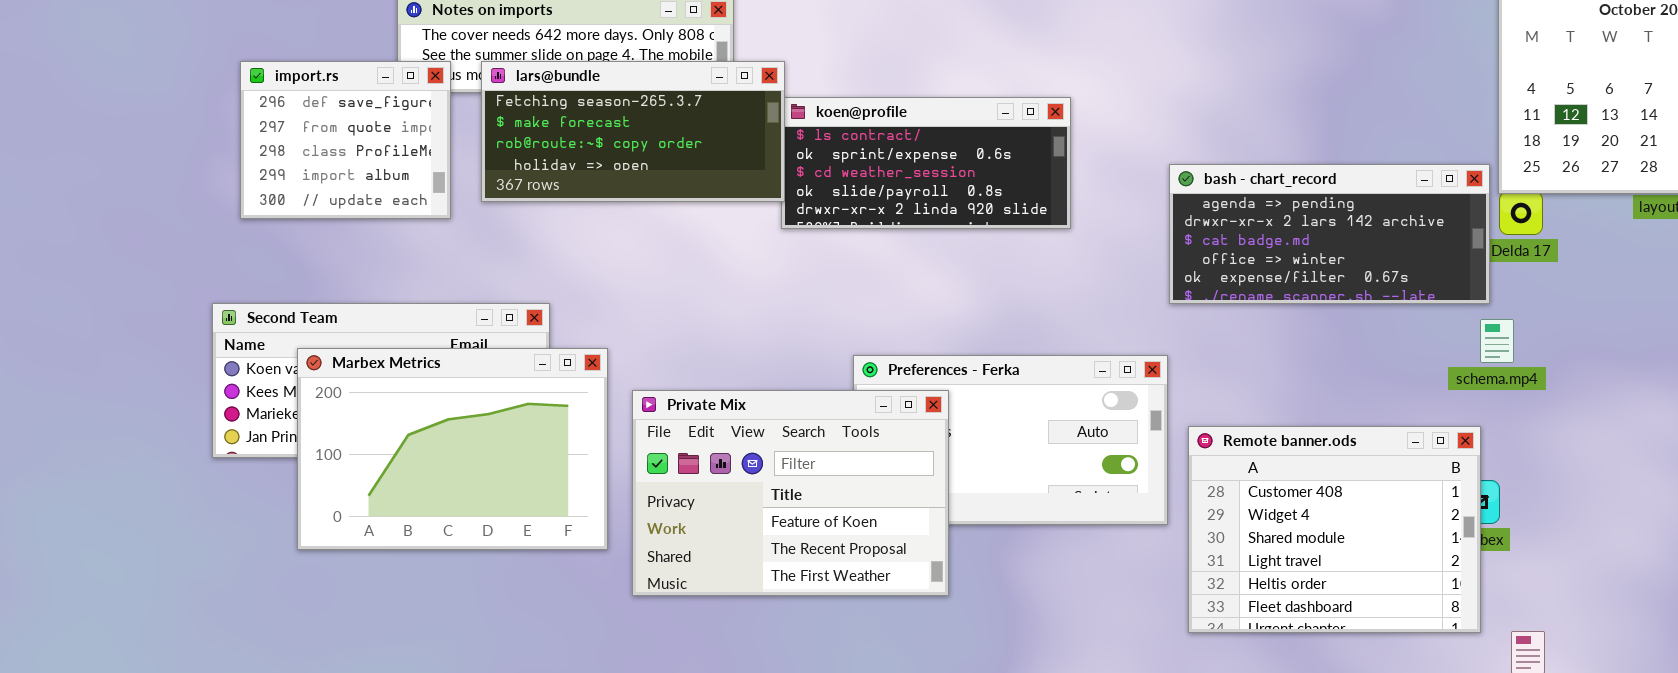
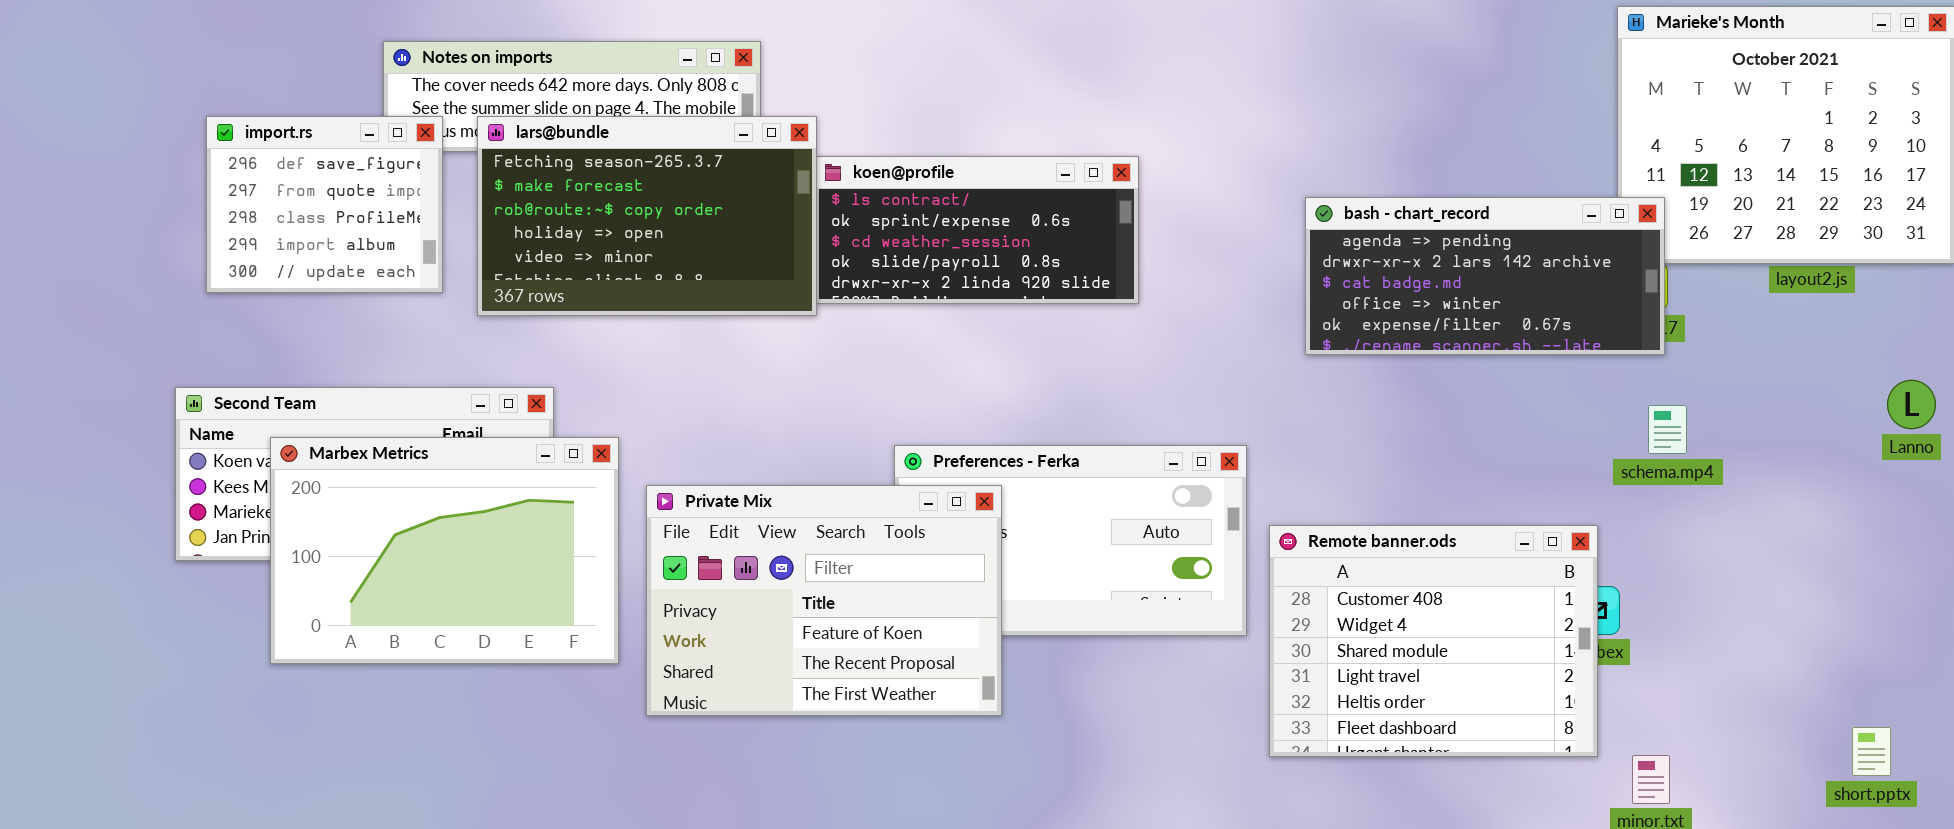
lars@bundle: [481,61,785,202] -> [477,116,817,316], resized
bash - chart_record: [1169,164,1490,304] -> [1305,197,1665,355], moved
schema.mp4: [1480,319,1514,363] -> [1648,405,1687,454], moved

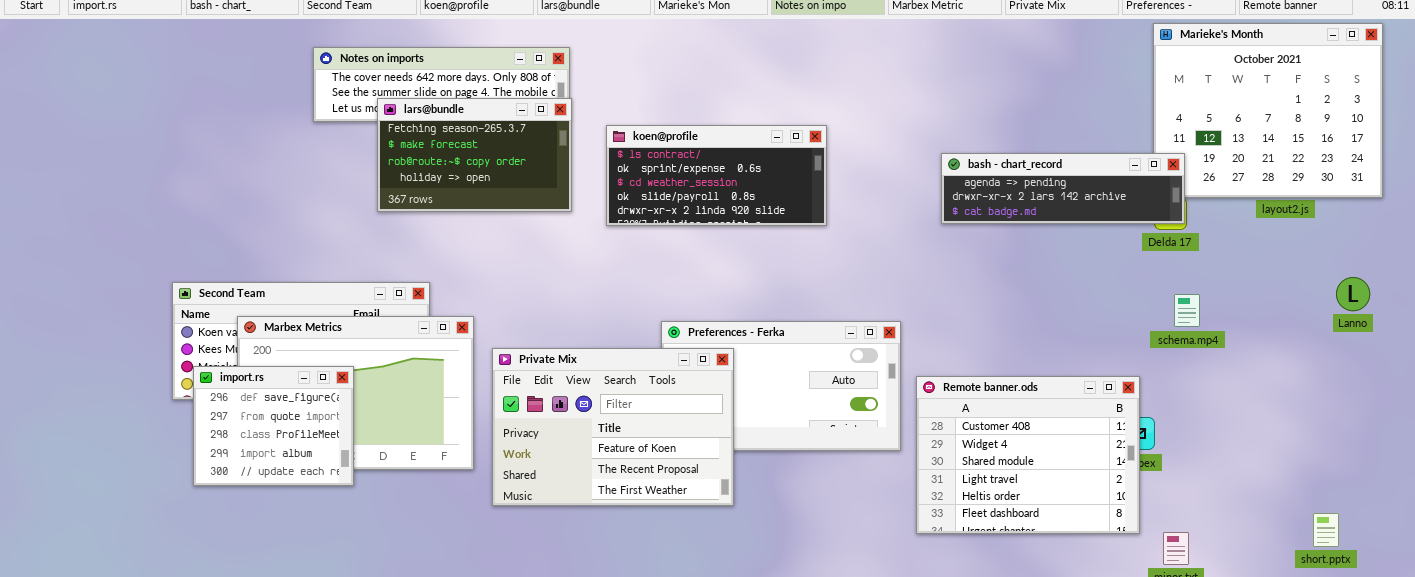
import.rs: [206,116,443,293] -> [193,366,354,486], moved
lars@bundle: [477,116,817,316] -> [377,98,572,212], resized
bash - chart_record: [1305,197,1665,355] -> [941,153,1185,224], resized

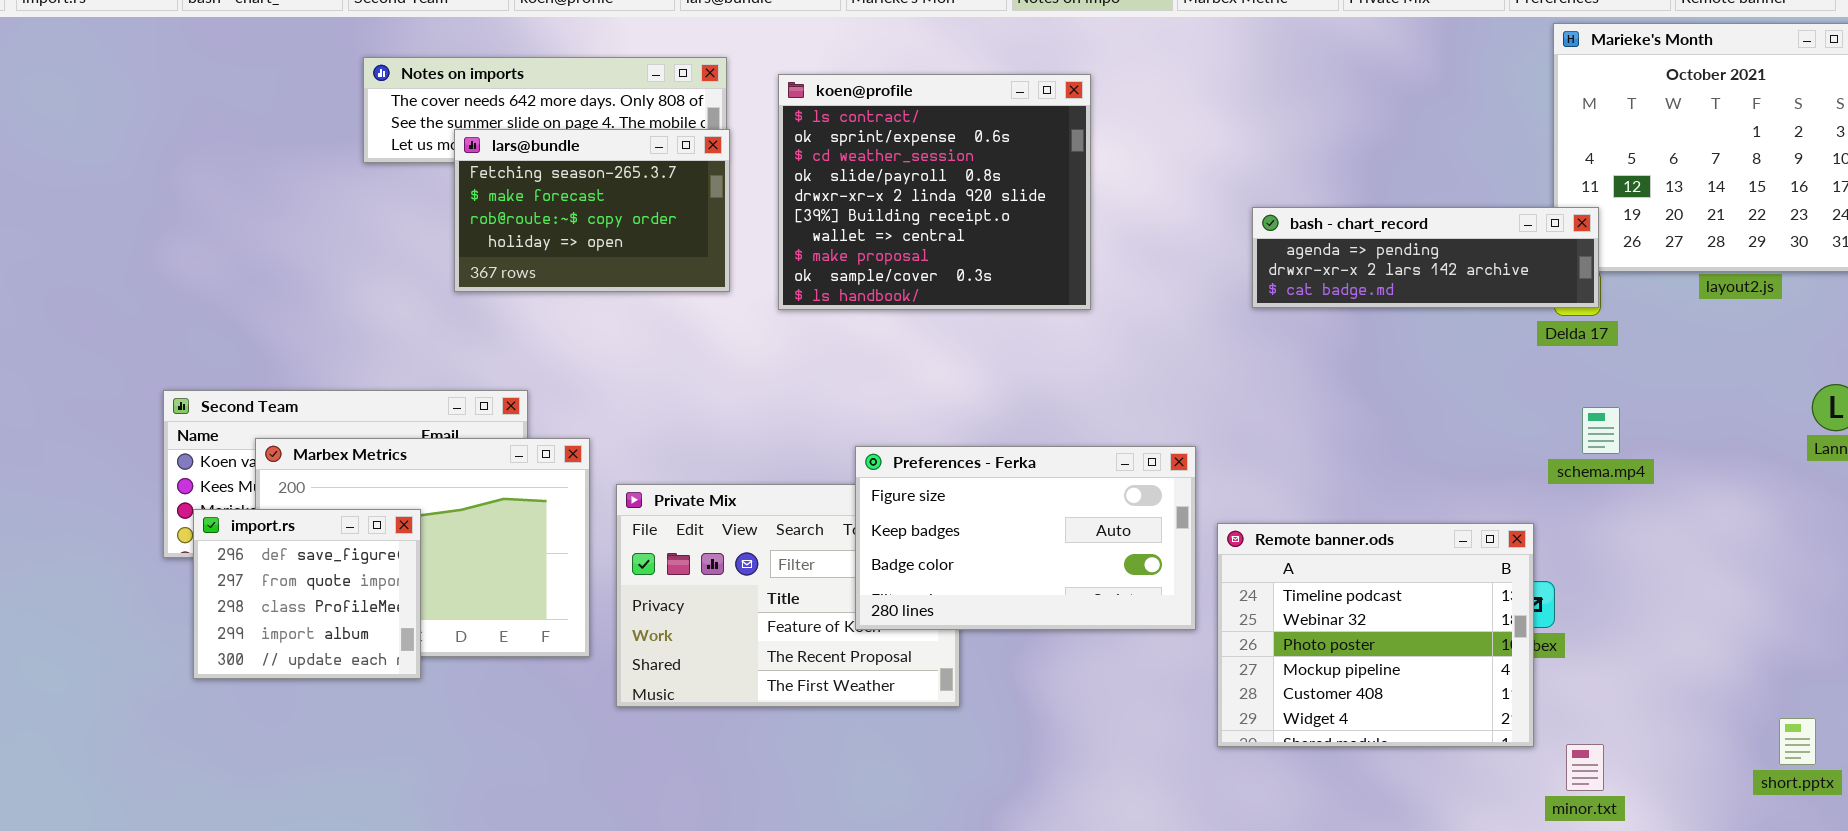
koen@profile: [606,125,827,226] -> [778,74,1091,310], resized
Preferences - Ferka: [661,321,901,451] -> [855,446,1196,630], raised
Remote banner.ods: [916,376,1140,534] -> [1217,523,1534,747], scrolled up 4 rows

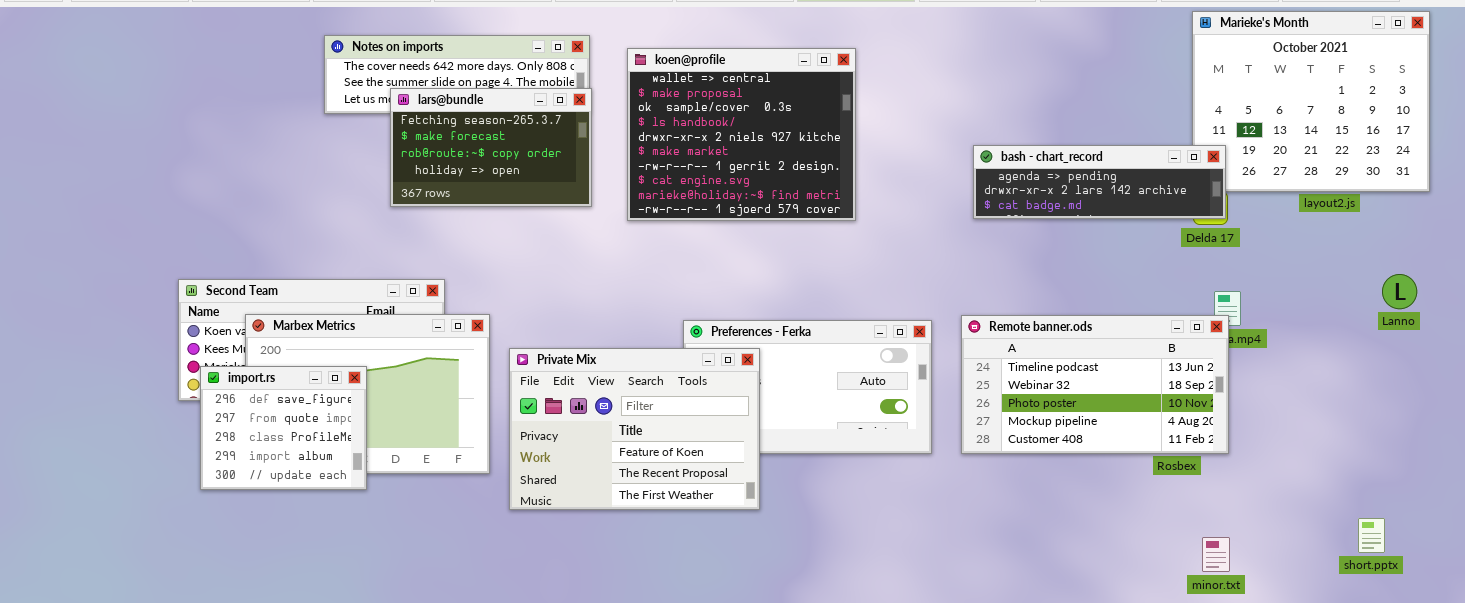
koen@profile: [778,74,1091,310] -> [627,48,856,221], scrolled down 6 rows
Private Mix: [616,484,960,707] -> [509,348,760,510], raised
Remote banner.ods: [1217,523,1534,747] -> [961,315,1229,454], moved, resized

